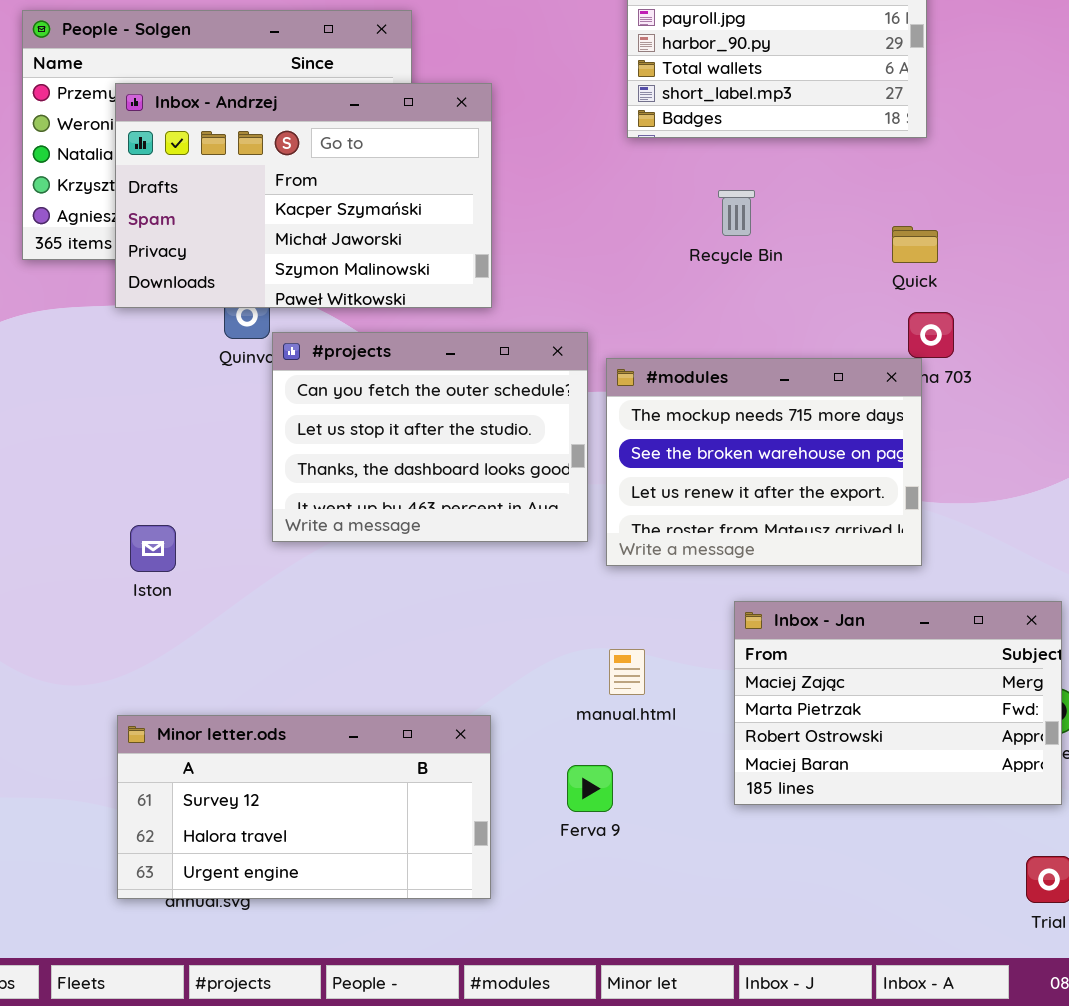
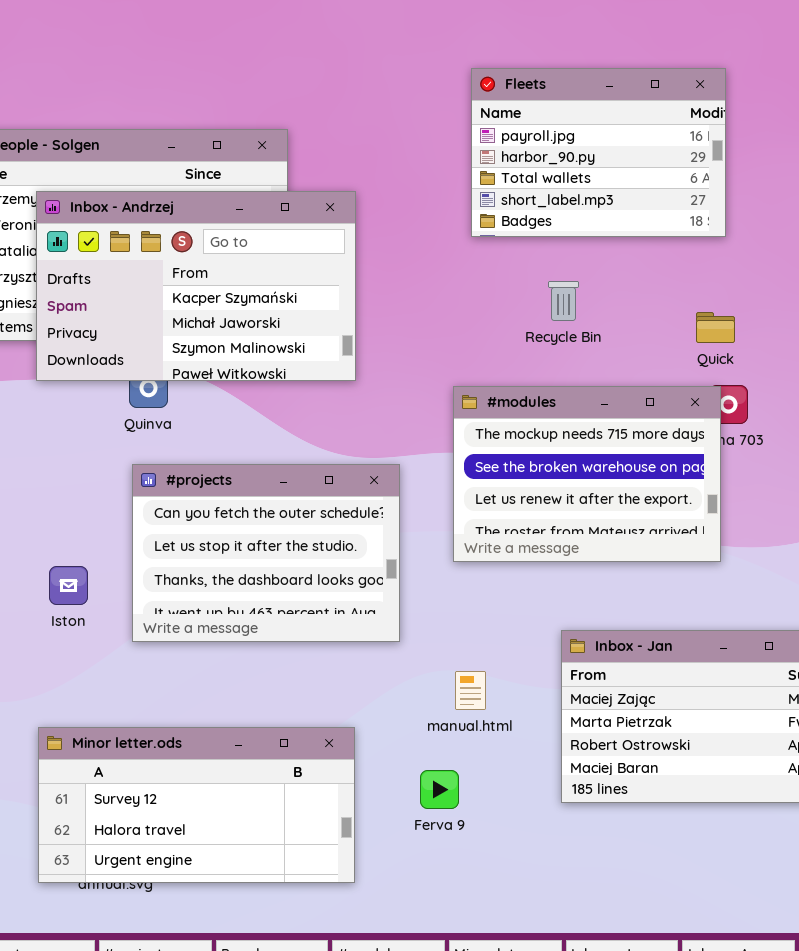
#projects: [272,332,588,542] -> [132,464,400,642], moved
#modules: [606,358,922,566] -> [453,386,721,562], moved

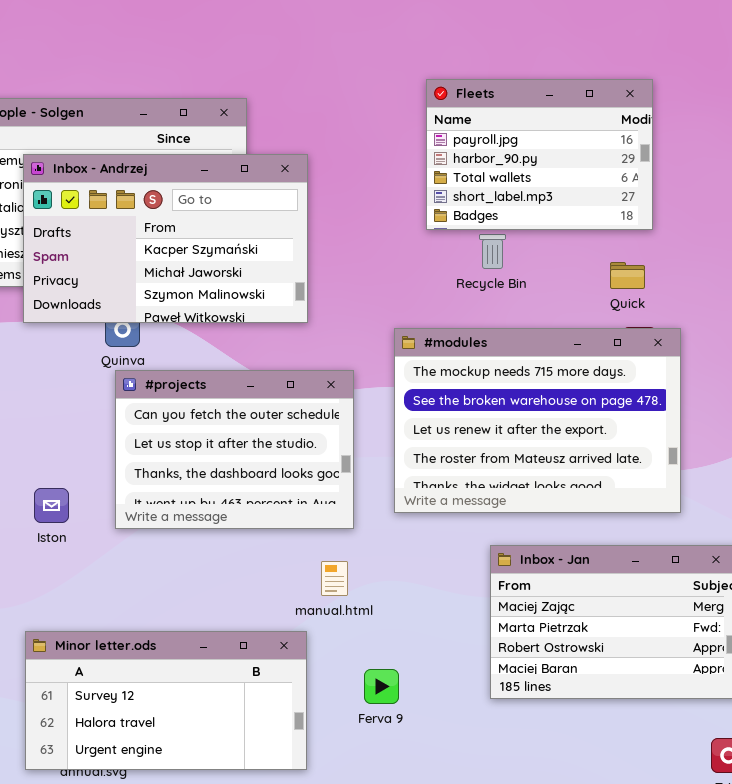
Fleets: [471,68,726,237] -> [426,79,653,230], moved
#modules: [453,386,721,562] -> [394,328,681,513], resized
#projects: [132,464,400,642] -> [115,370,354,529], moved
manual.html: [455,671,486,710] -> [321,561,348,596], moved

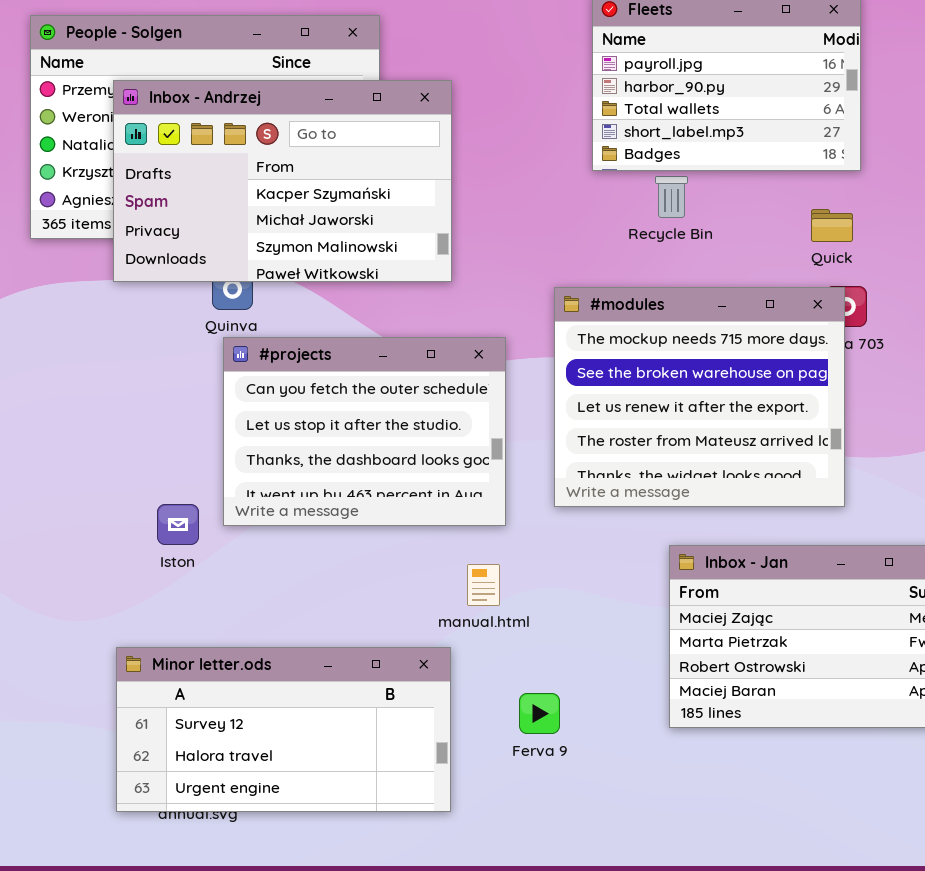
#modules: [394,328,681,513] -> [554,287,845,507], resized
Iston: [34,488,69,523] -> [157,504,199,545], moved

